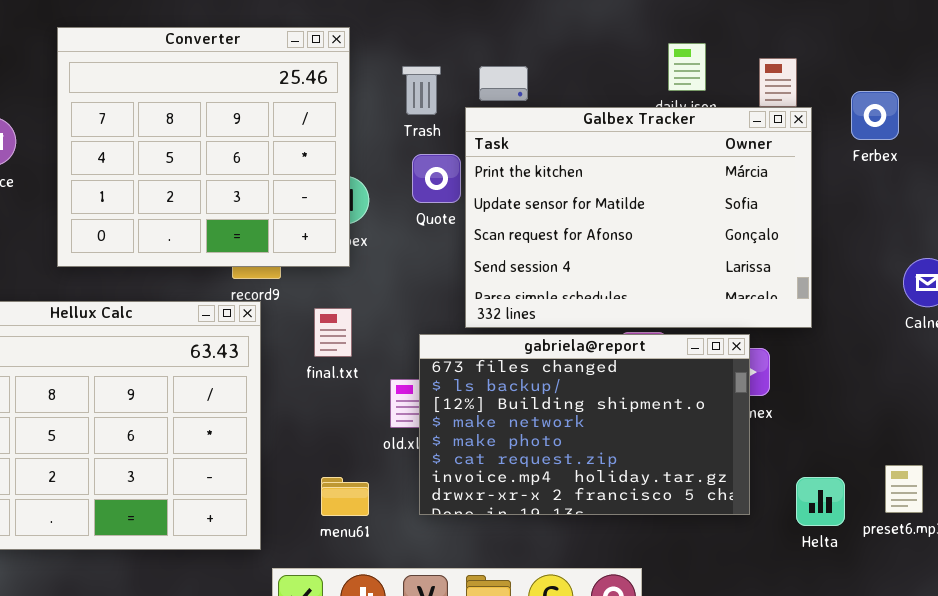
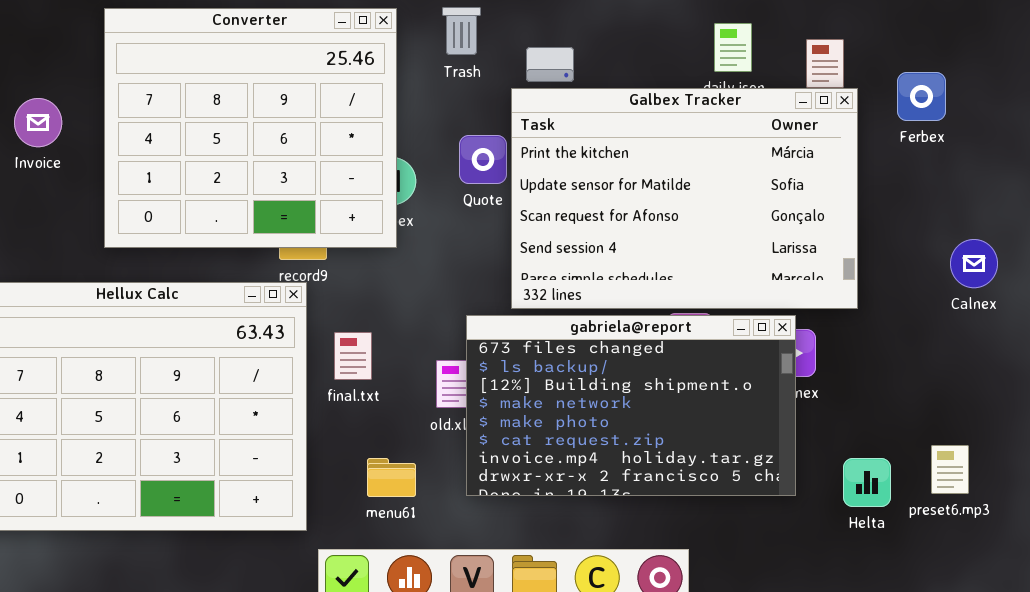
Trash: [402,66,441,115] -> [442,7,481,55], moved
final.txt: [314,308,352,357] -> [334,332,372,380], moved

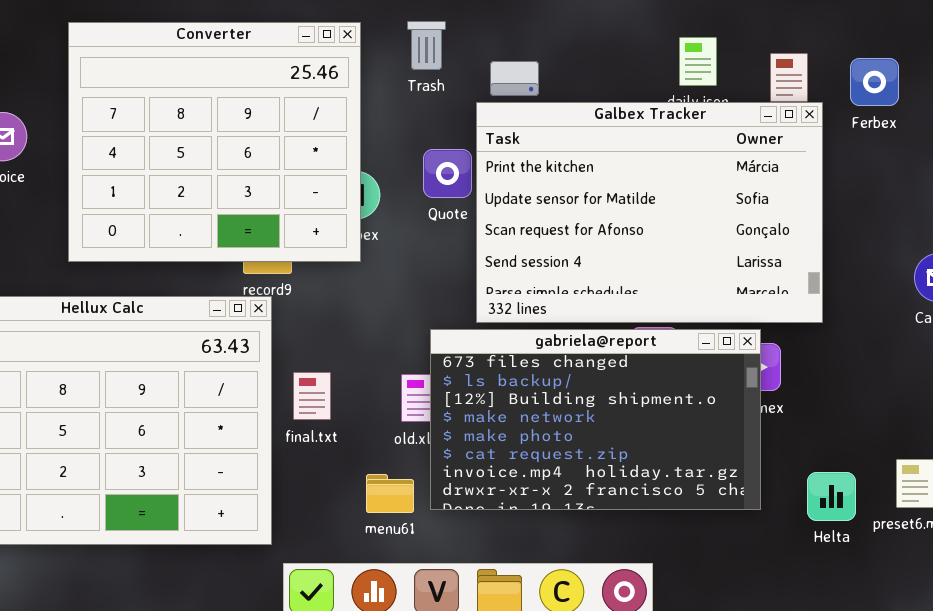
Ferbex: [897,72,946,121] -> [850,58,899,106], moved
final.txt: [334,332,372,380] -> [293,372,331,420], moved
menu61: [367,458,416,497] -> [366,474,414,513], moved

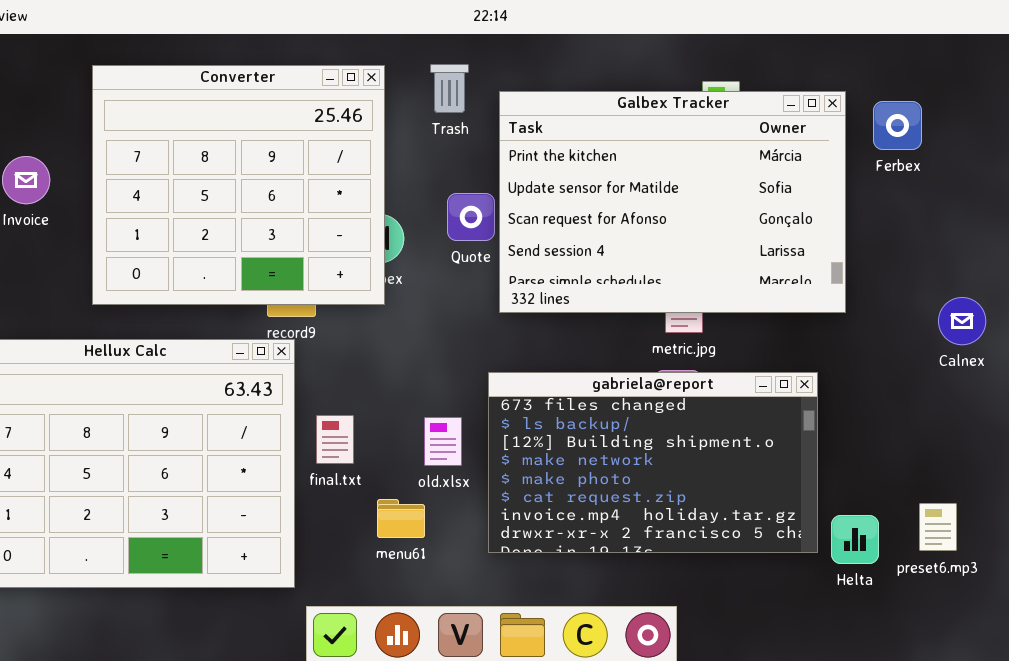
Galbex Tracker: [476,102,823,323] -> [499,91,846,313], moved
gabriela@report: [430,329,761,510] -> [488,372,818,553], moved
menu61: [366,474,414,513] -> [377,499,425,538], moved

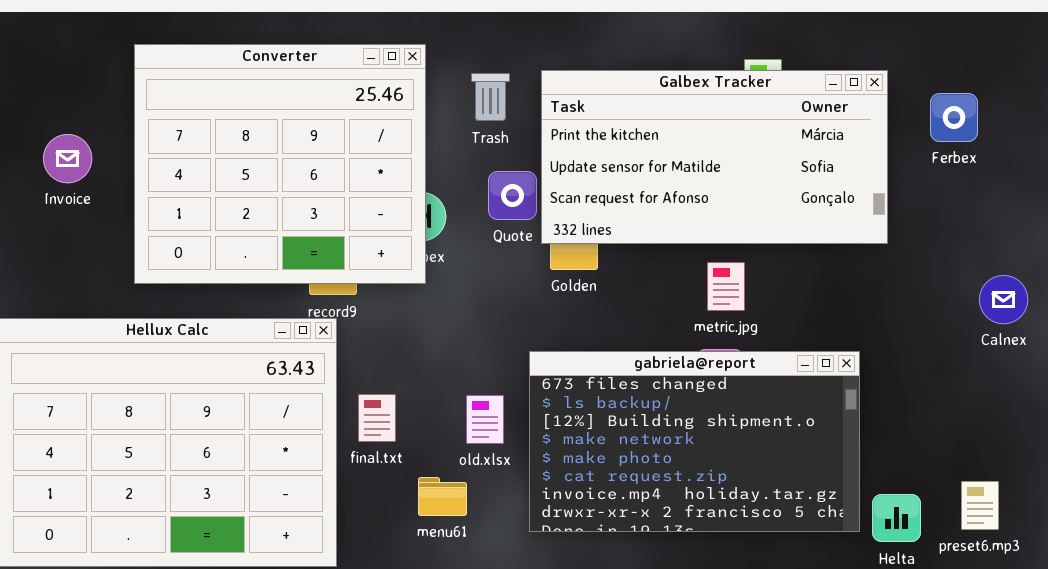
Trash: [430,64,469,113] -> [471,73,510,121], moved
Galbex Tracker: [499,91,846,313] -> [541,70,888,244], resized
Ferbex: [873,101,922,150] -> [930,93,978,142], moved

